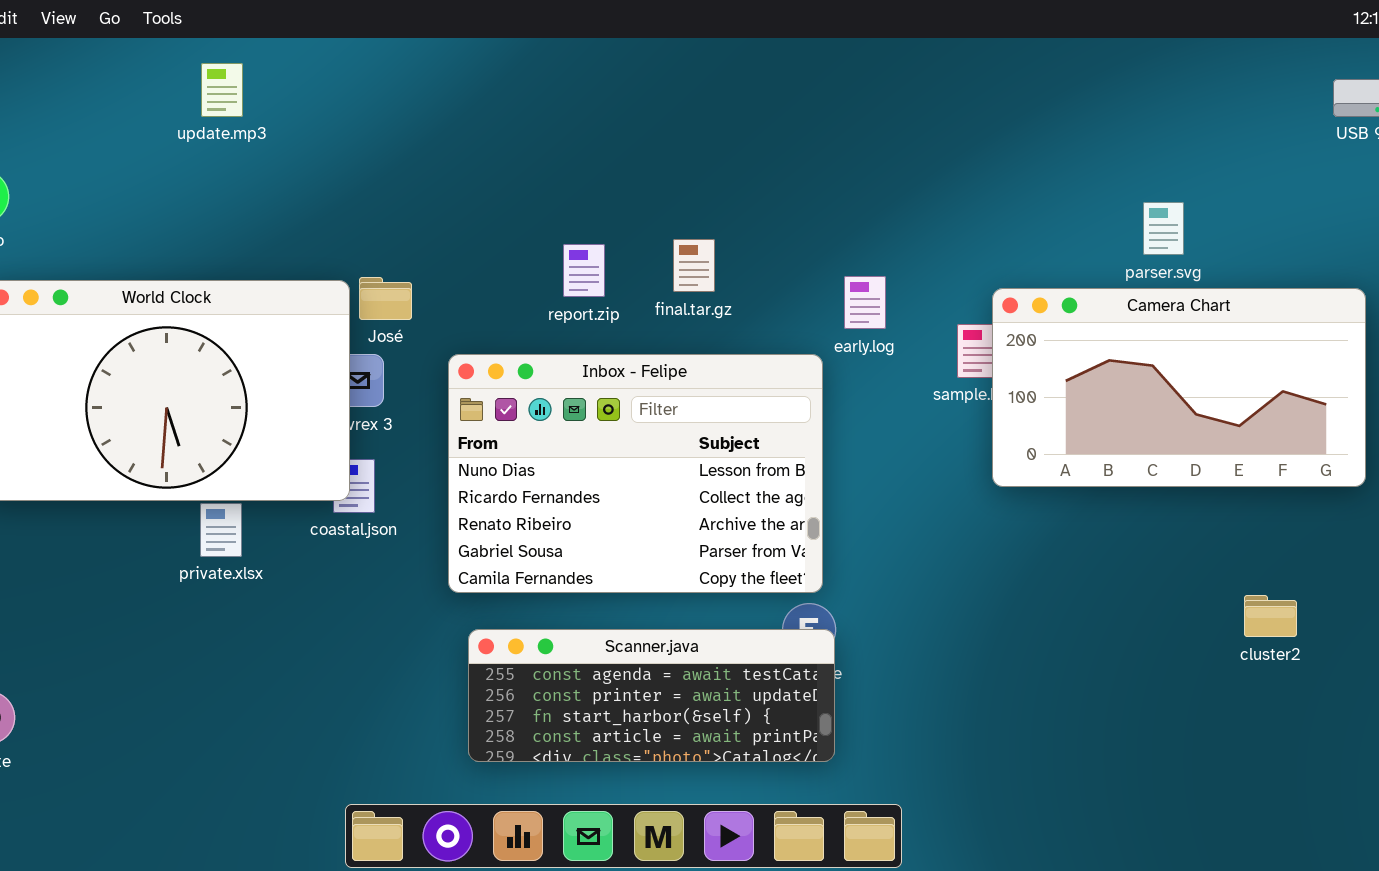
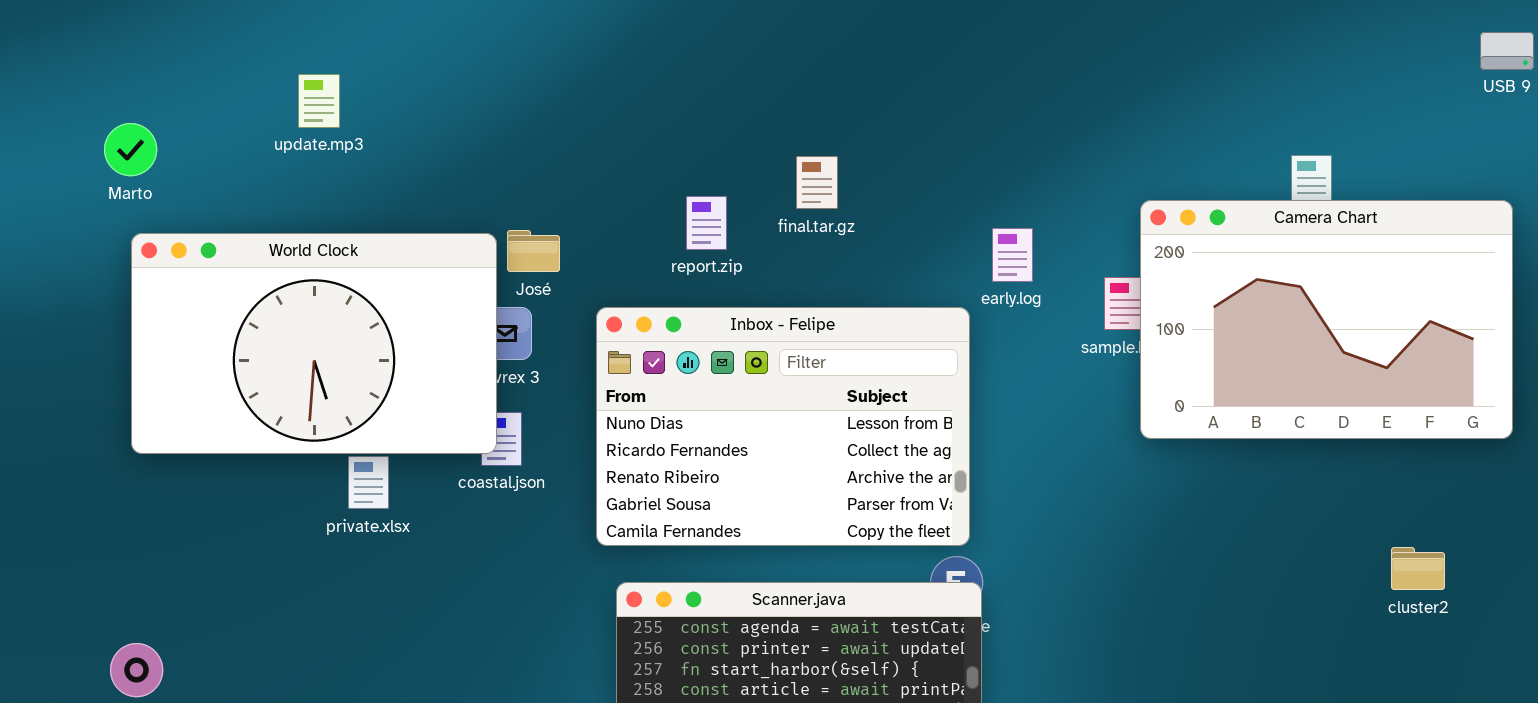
update.mp3: [201,63,243,117] -> [298,74,340,128], moved
final.tar.gz: [673,239,715,292] -> [796,156,838,209], moved
report.zip: [563,244,605,297] -> [686,196,727,250], moved
Camera Chart: [992,288,1366,487] -> [1140,200,1513,439], resized

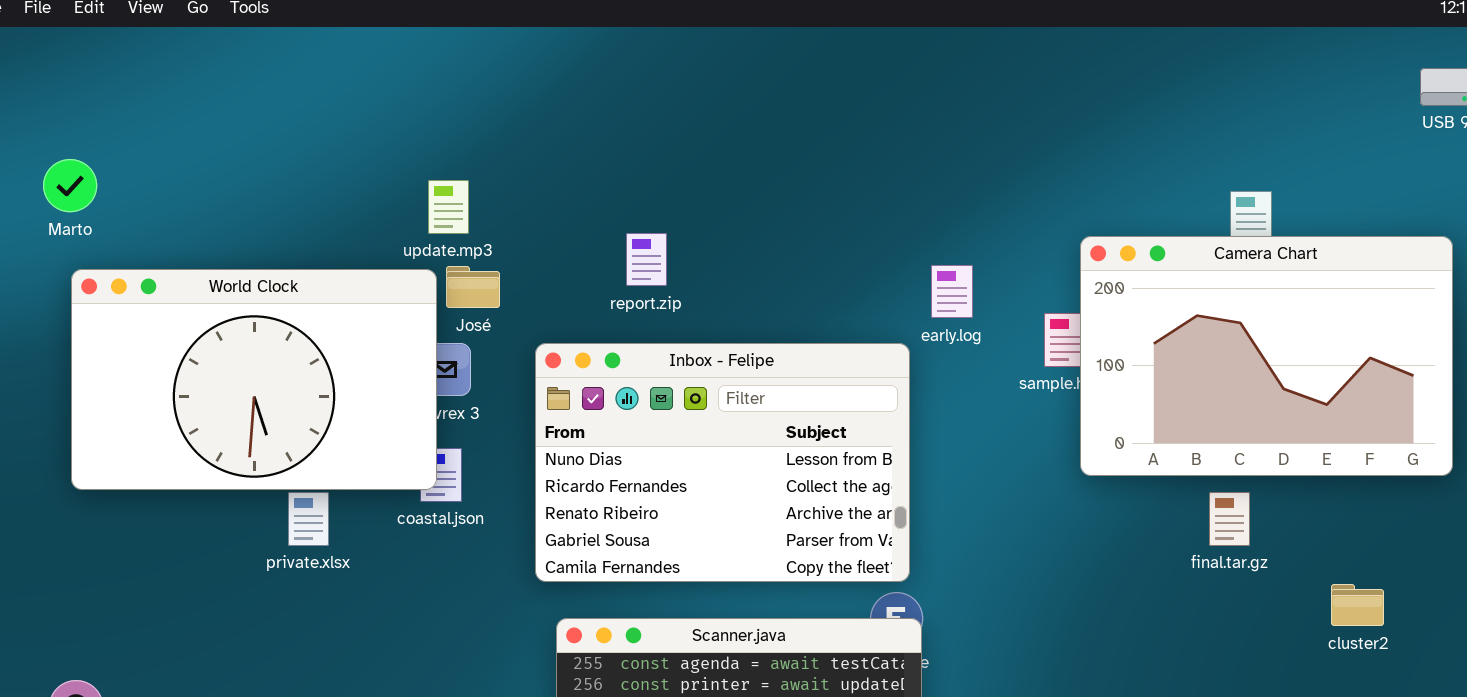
update.mp3: [298,74,340,128] -> [428,180,469,234], moved
final.tar.gz: [796,156,838,209] -> [1209,492,1250,546], moved

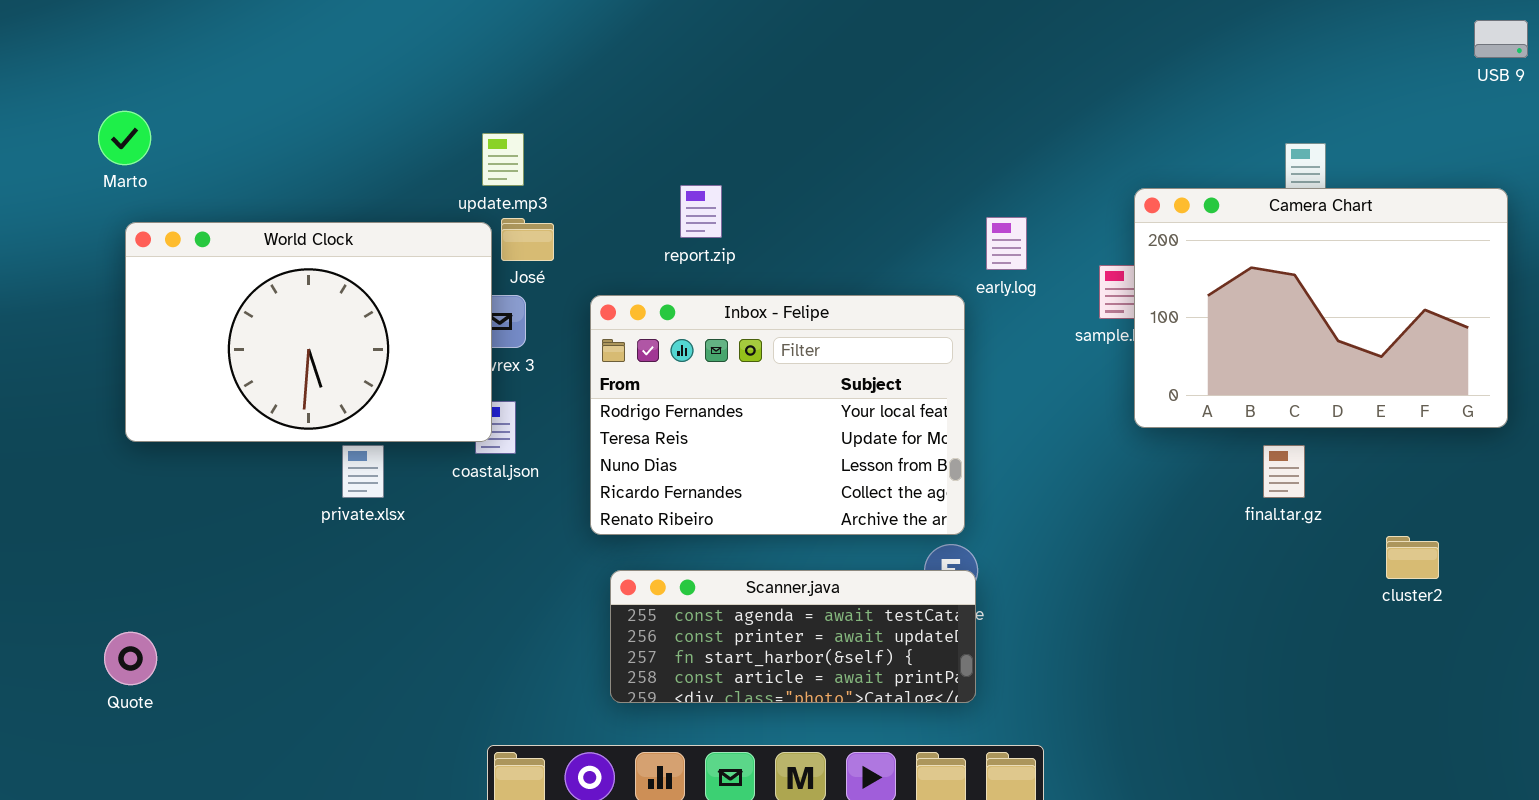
Inbox - Felipe: [535,343,910,582] -> [590,295,965,535], scrolled up 2 rows

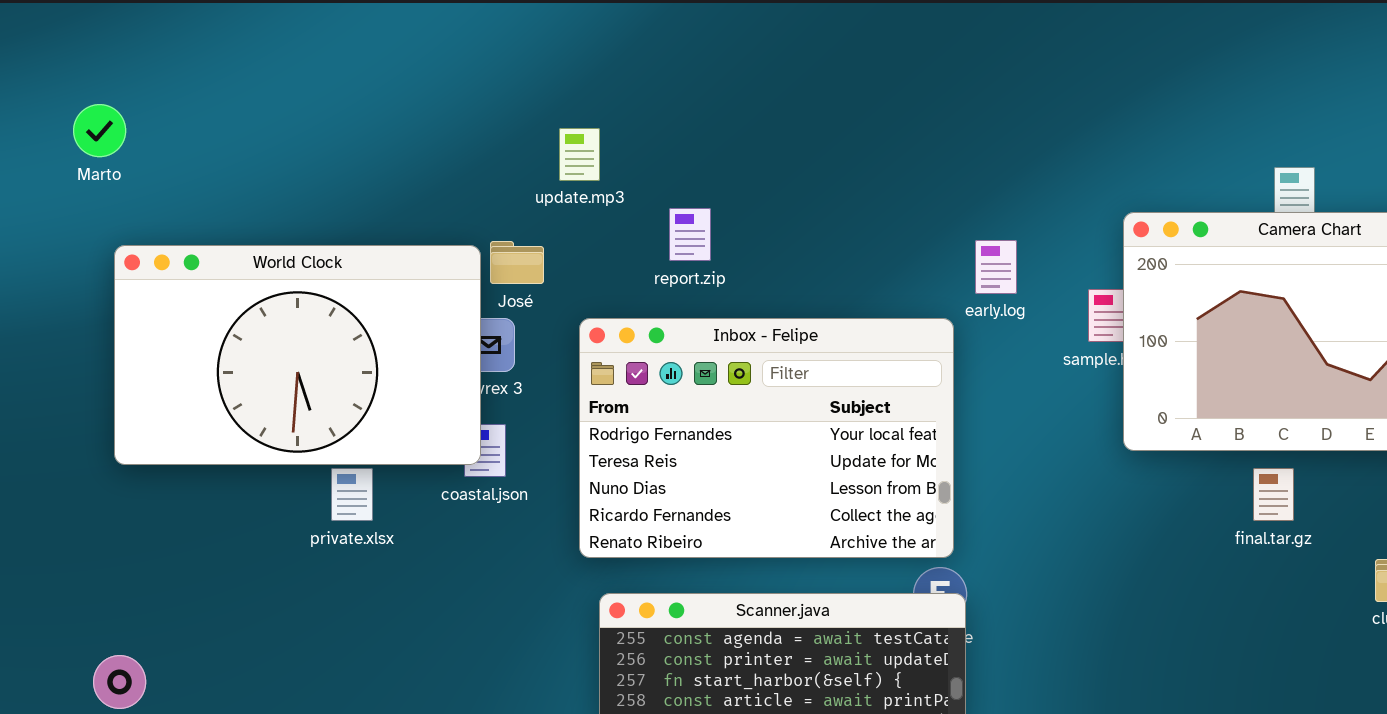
Marto: [98,111,151,165] -> [73,104,126,157], moved
update.mp3: [482,133,524,186] -> [559,128,600,181], moved

